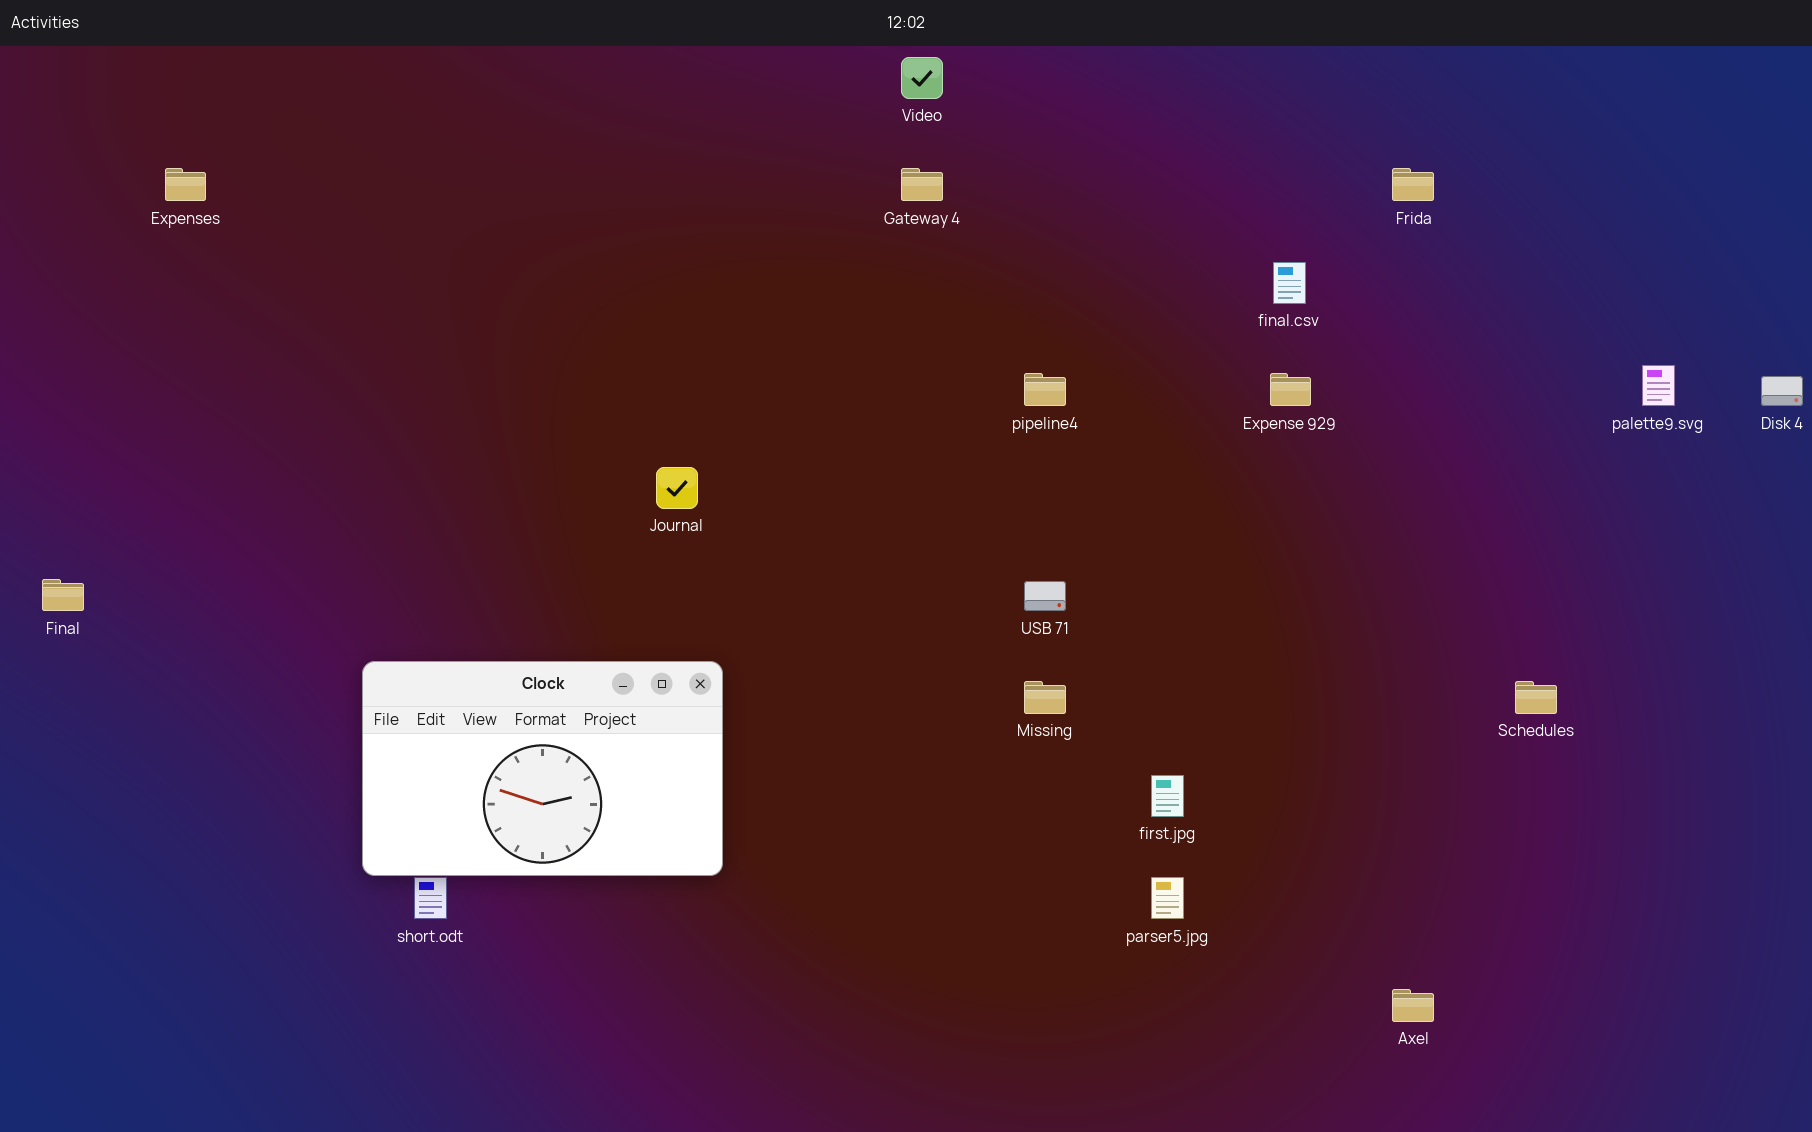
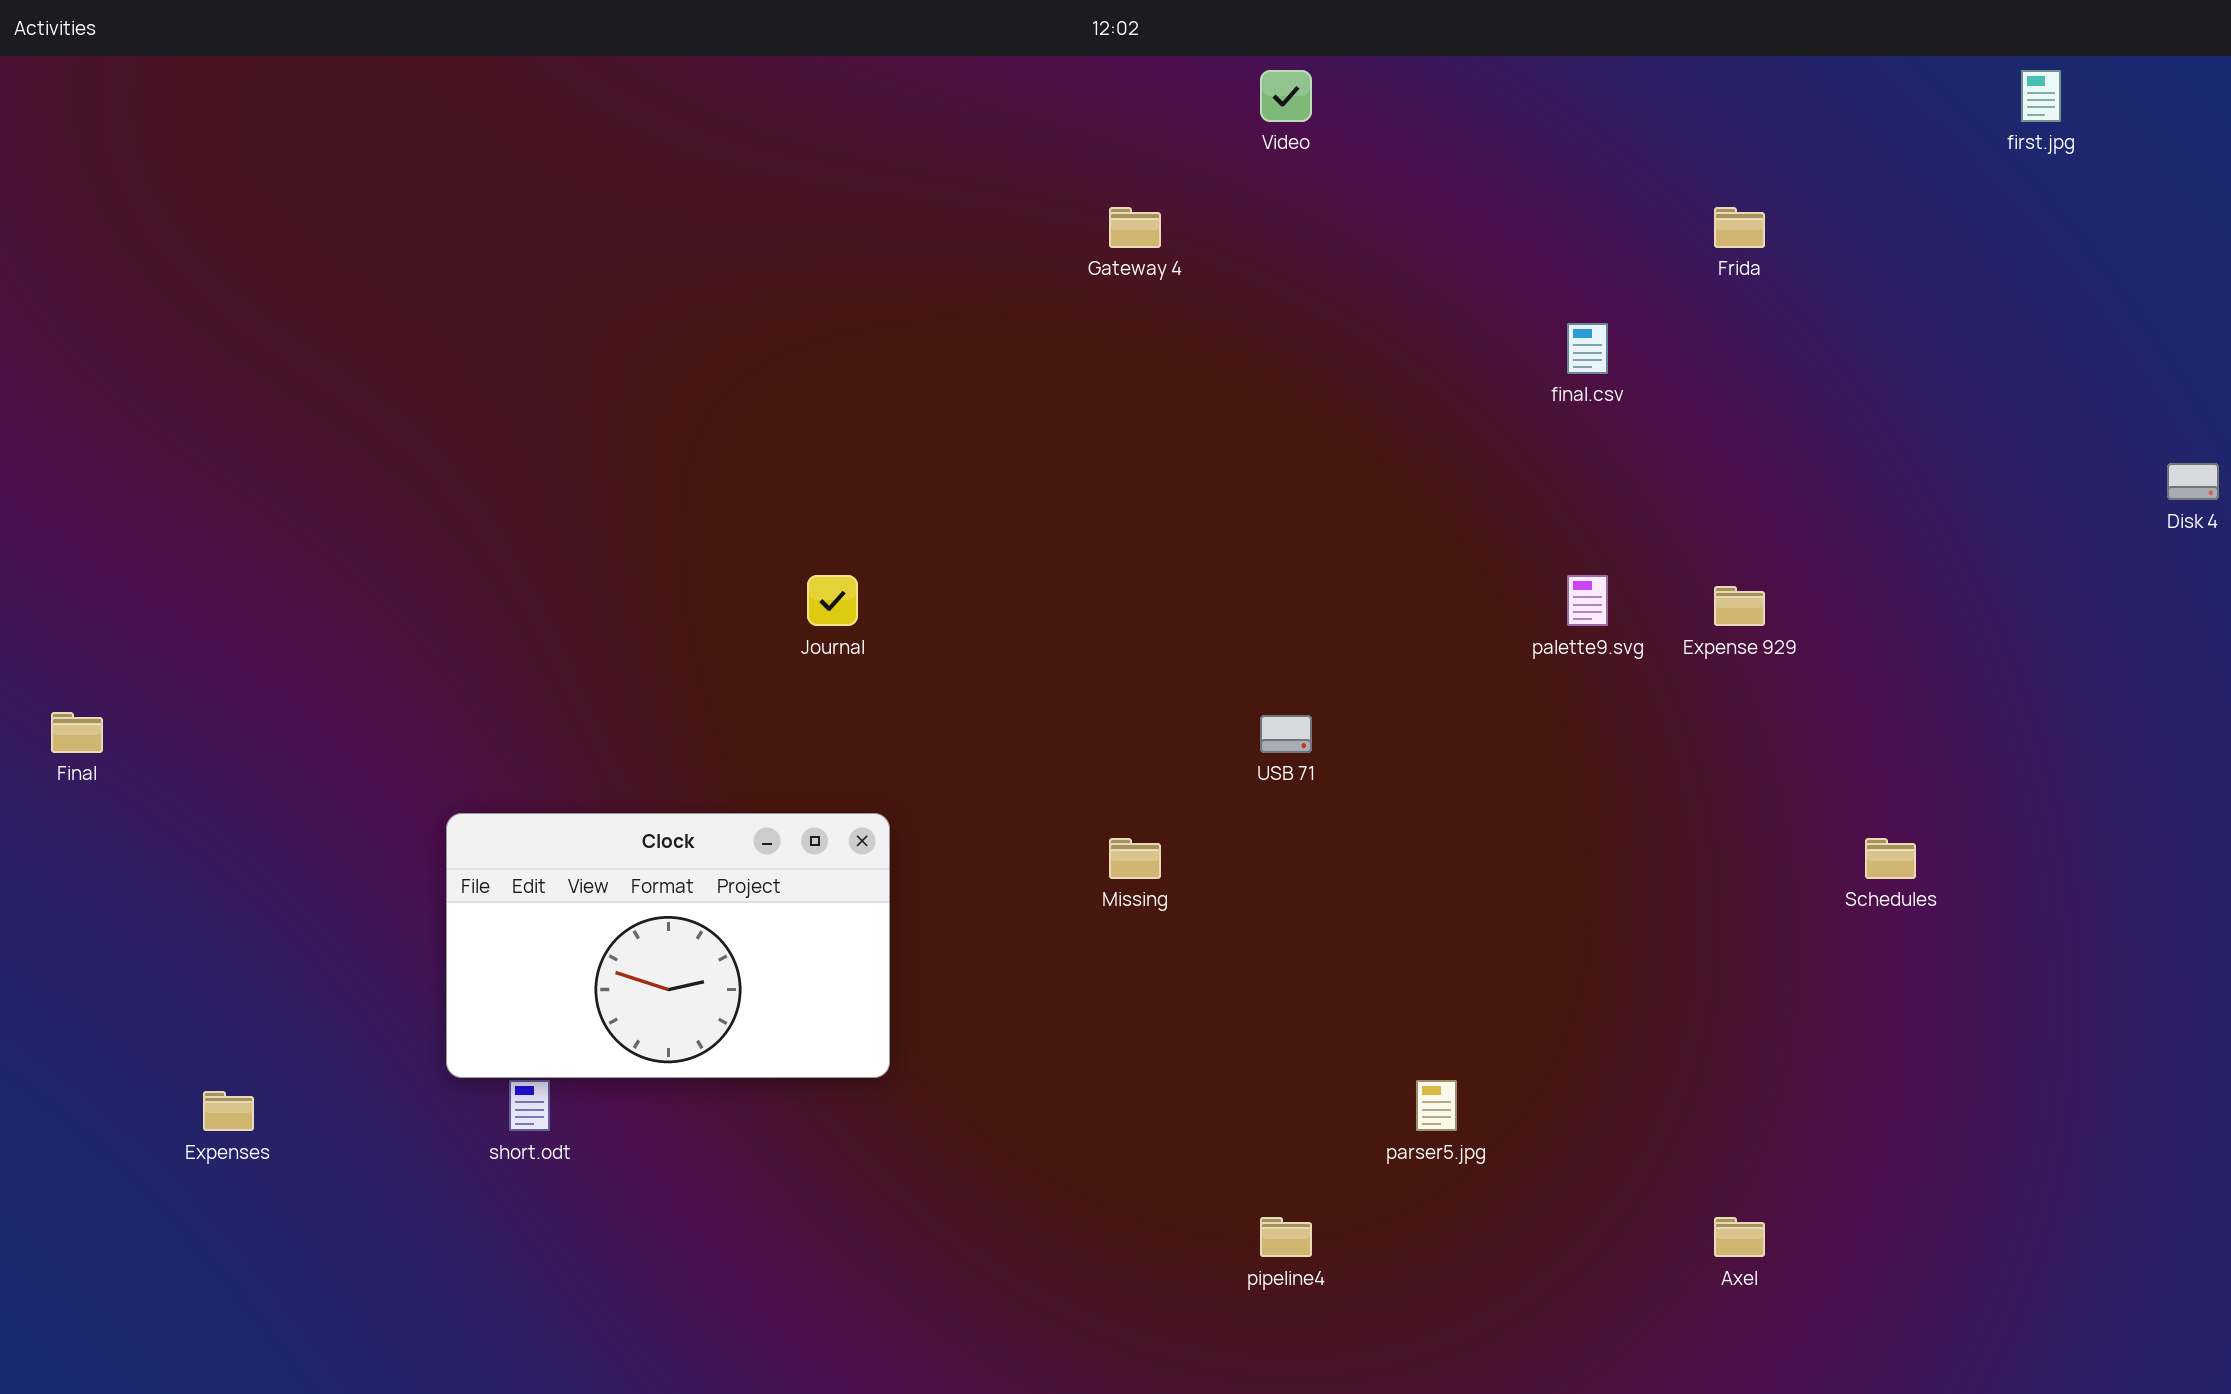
Video: [901,57,943,99] -> [1260,70,1312,122], moved
Expenses: [165,168,206,201] -> [203,1091,254,1131], moved
palette9.svg: [1642,365,1675,406] -> [1567,575,1608,626], moved
pipeline4: [1024,373,1066,406] -> [1260,1217,1312,1257], moved
Expense 929: [1270,373,1311,406] -> [1714,586,1765,626], moved
Missing: [1024,681,1066,714] -> [1109,838,1161,879], moved
first.jpg: [1151,775,1184,817] -> [2021,70,2061,122], moved

